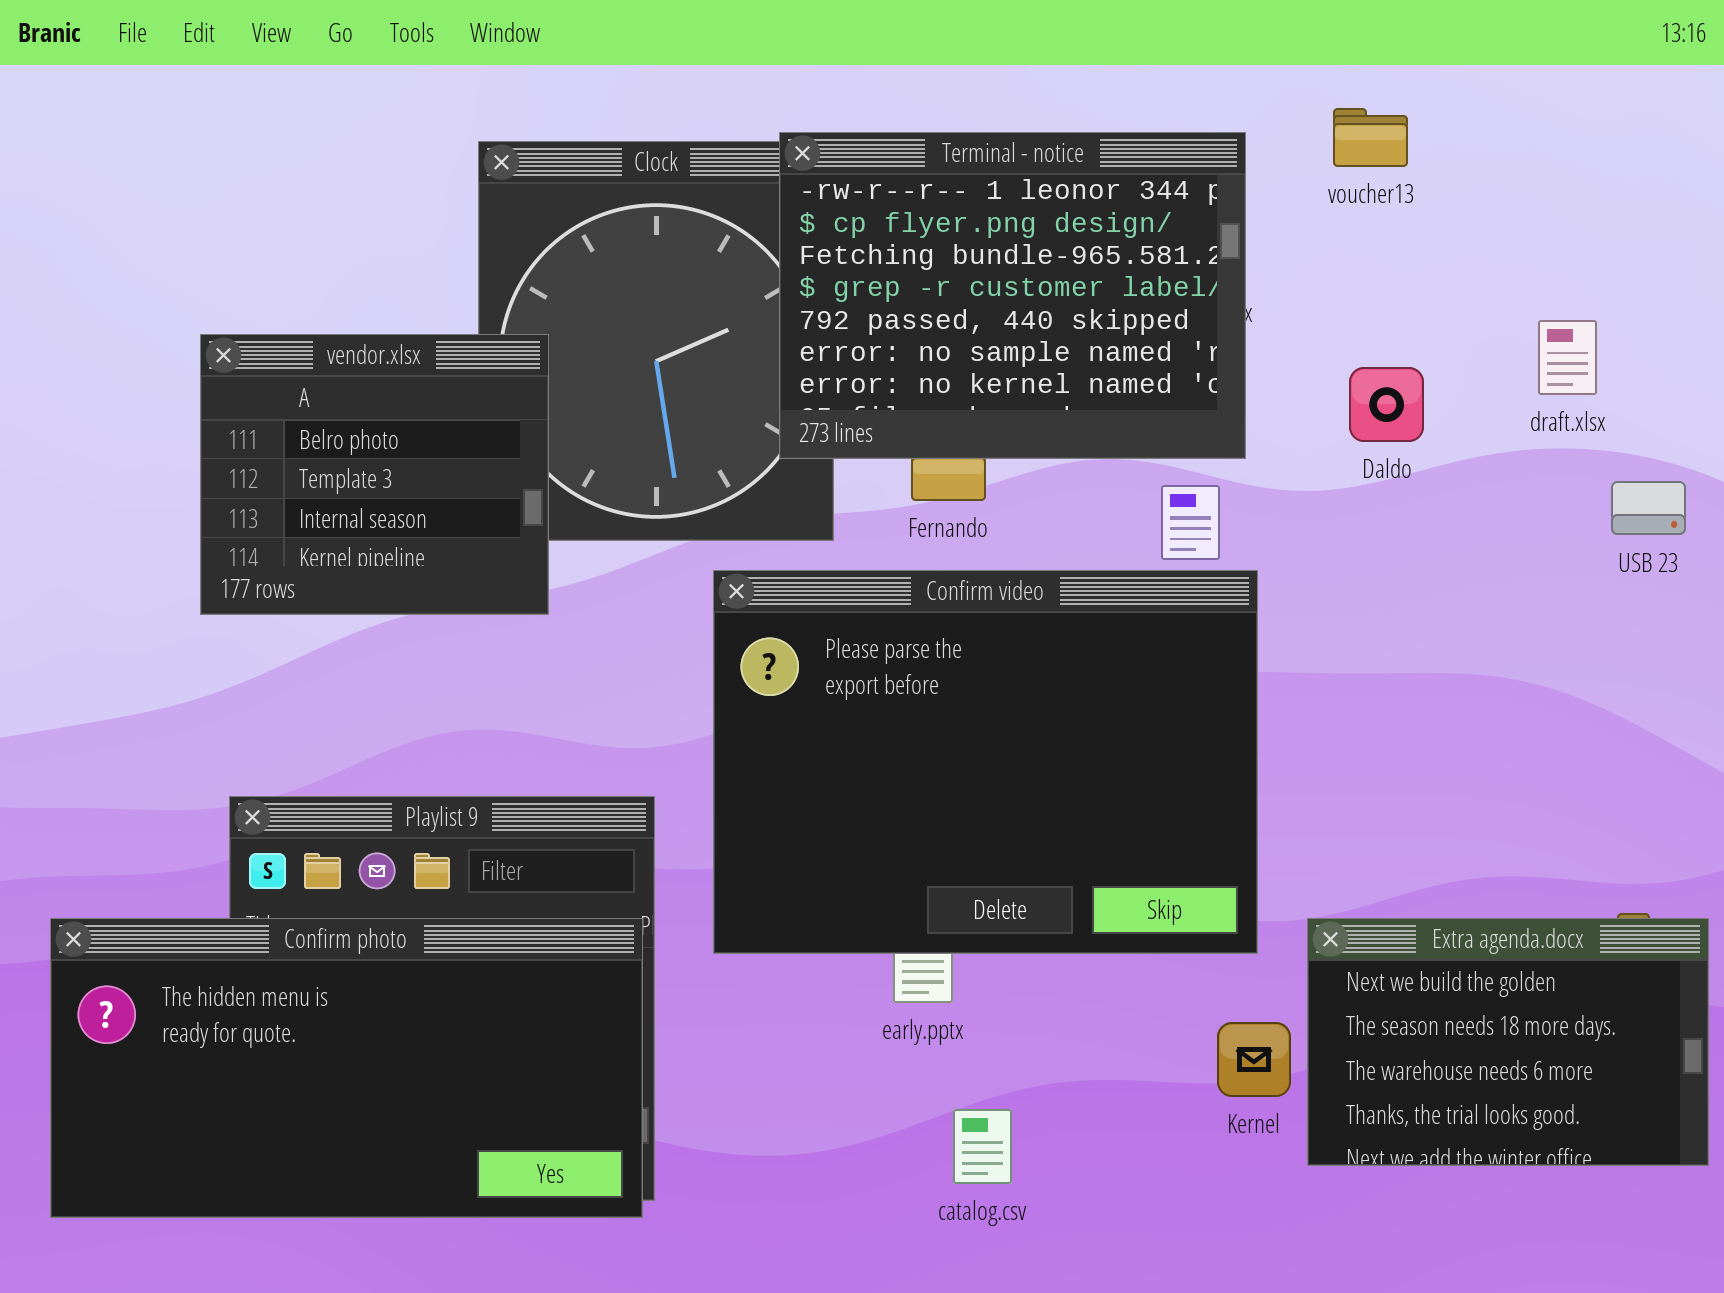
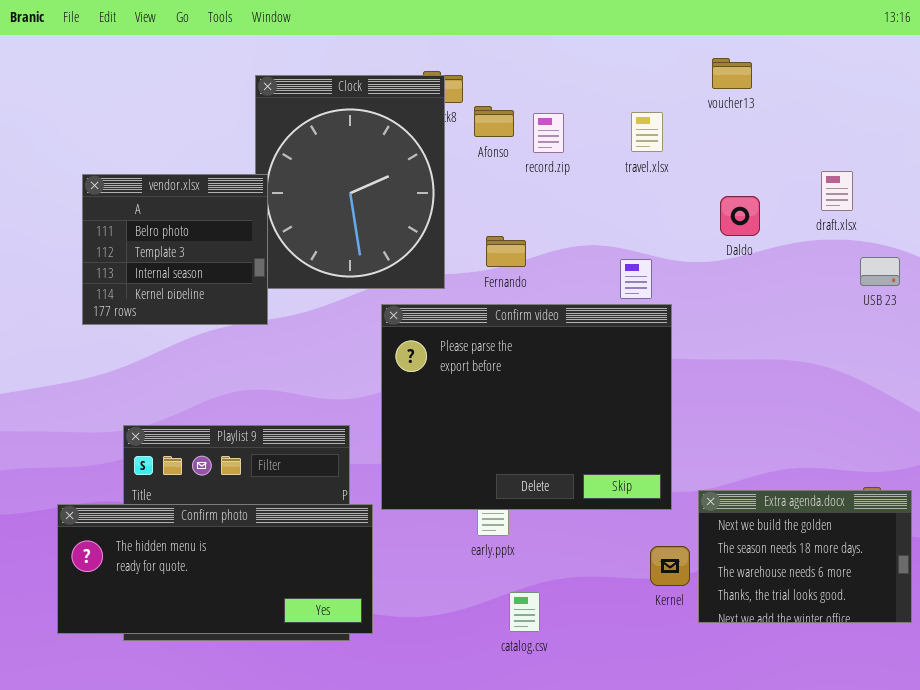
Terminal - notice: [779,132,1246,459] -> none, closed
vendor.xlsx: [200,334,549,615] -> [82,174,268,325], moved
Confirm photo: [50,918,643,1218] -> [57,504,373,634], moved, resized

